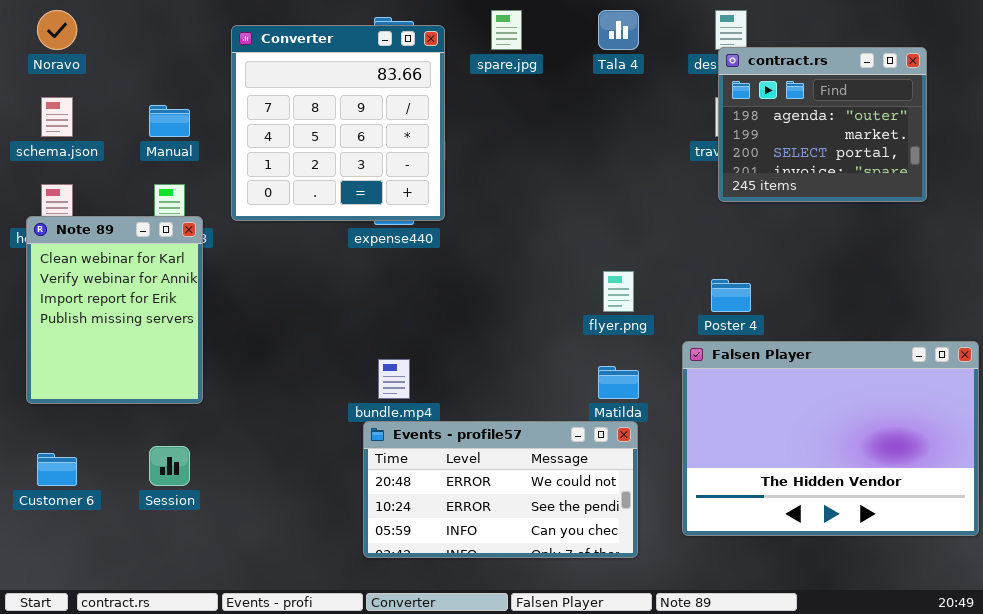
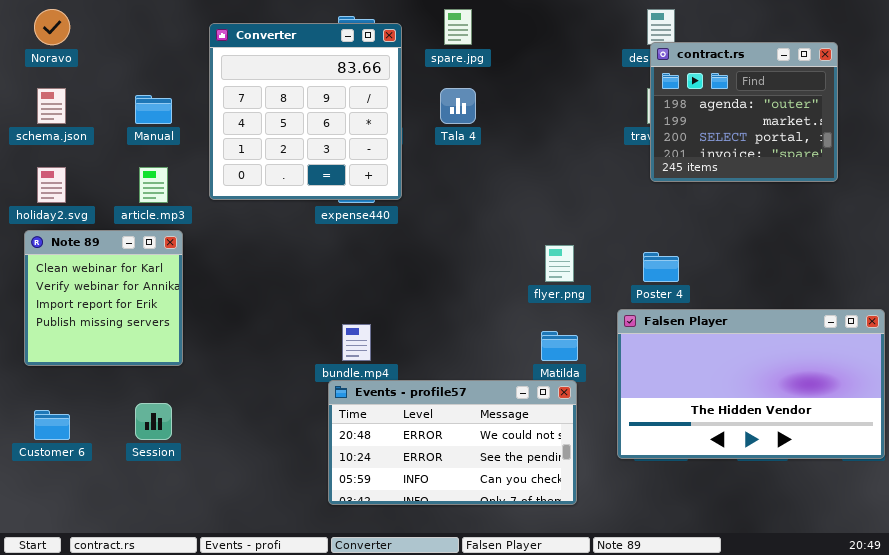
Tala 4: [598,10,639,50] -> [440,88,476,124], moved
Note 89: [26,216,203,404] -> [24,230,183,366], resized
Falsen Player: [682,341,979,536] -> [617,309,885,459], resized

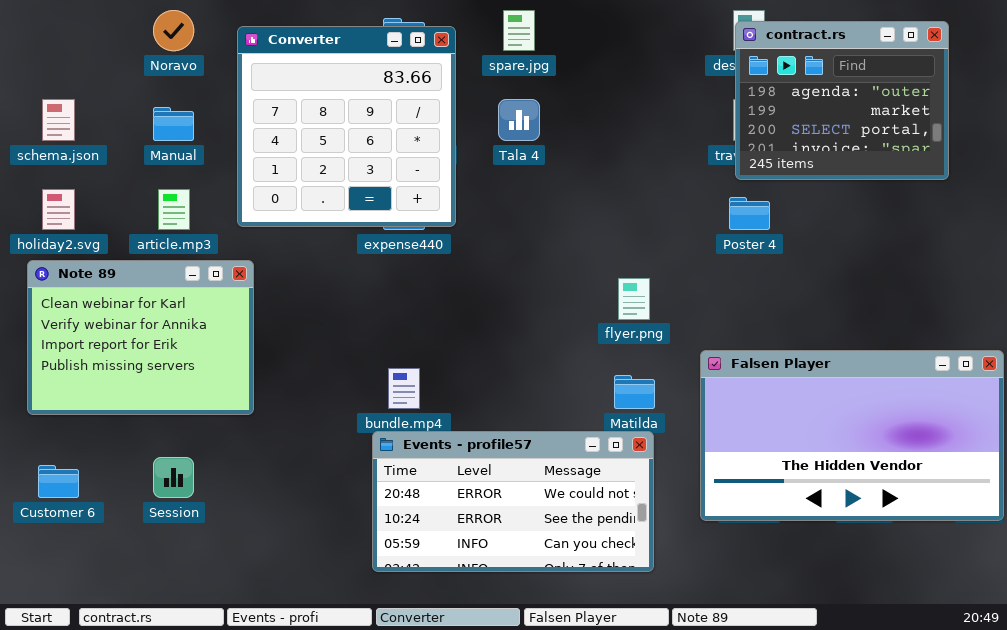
Noravo: [34,9,70,45] -> [153,10,194,51], moved
contract.rs: [650,42,838,182] -> [735,21,949,180], moved
Note 89: [24,230,183,366] -> [27,260,254,415], resized
Poster 4: [643,252,679,282] -> [729,197,770,230], moved

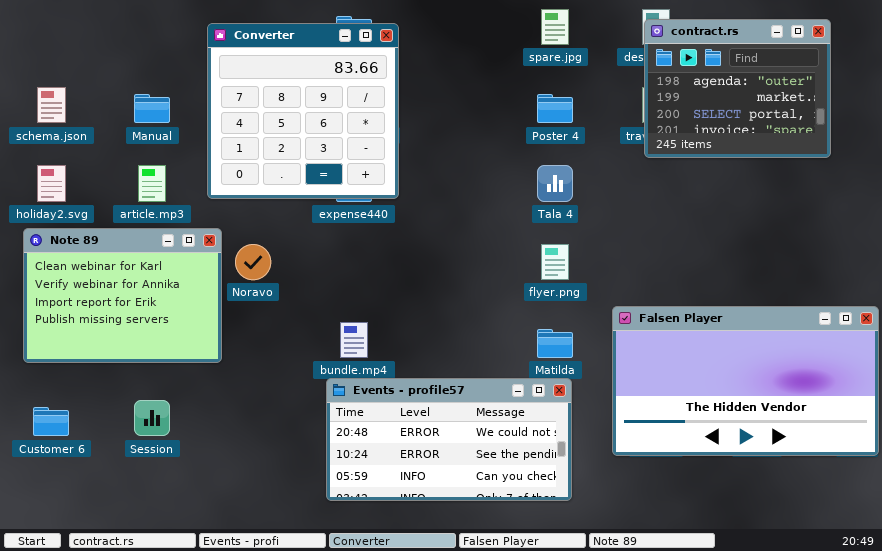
Noravo: [153,10,194,51] -> [235,244,271,280], moved
spare.jpg: [503,10,535,51] -> [541,9,569,45], moved
Tala 4: [498,99,540,141] -> [537,165,573,202], moved
Poster 4: [729,197,770,230] -> [537,94,573,123], moved

